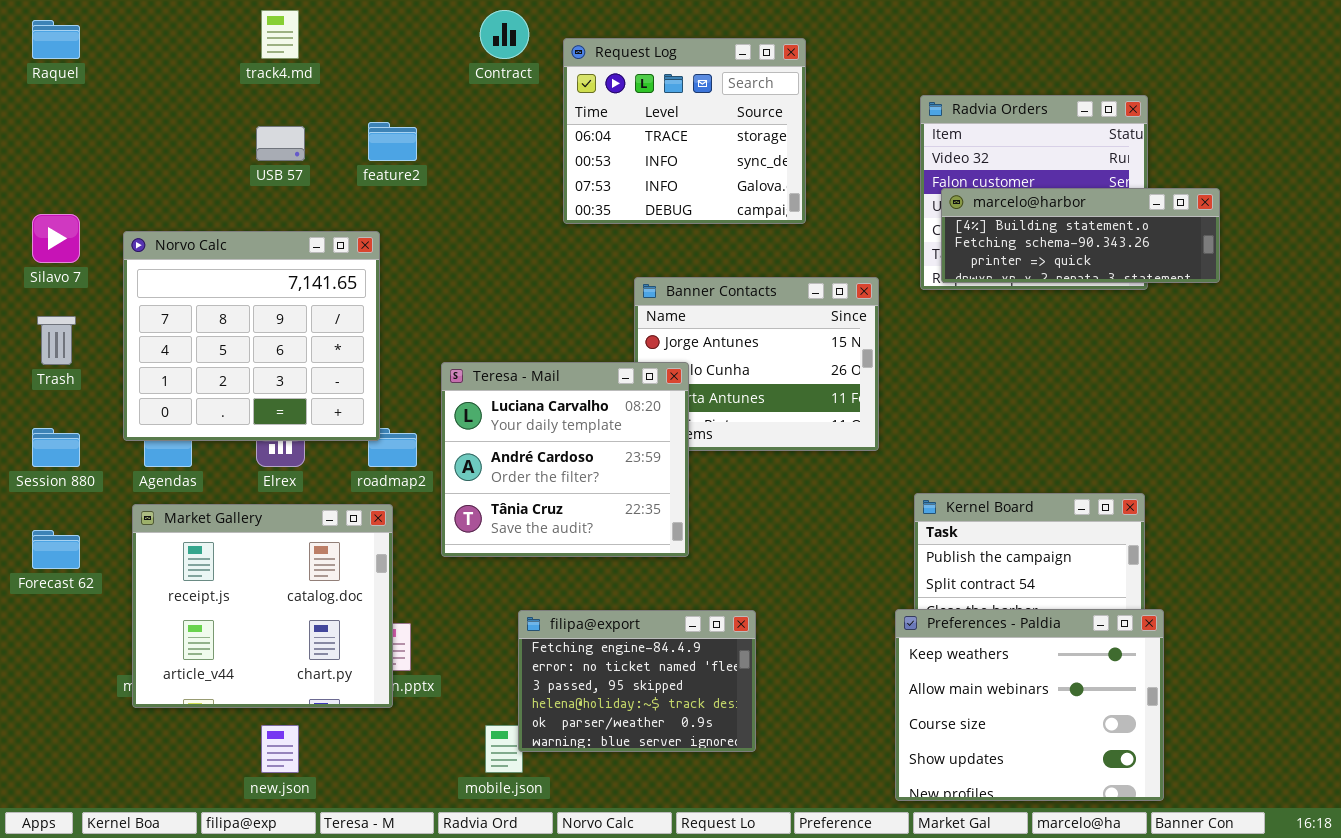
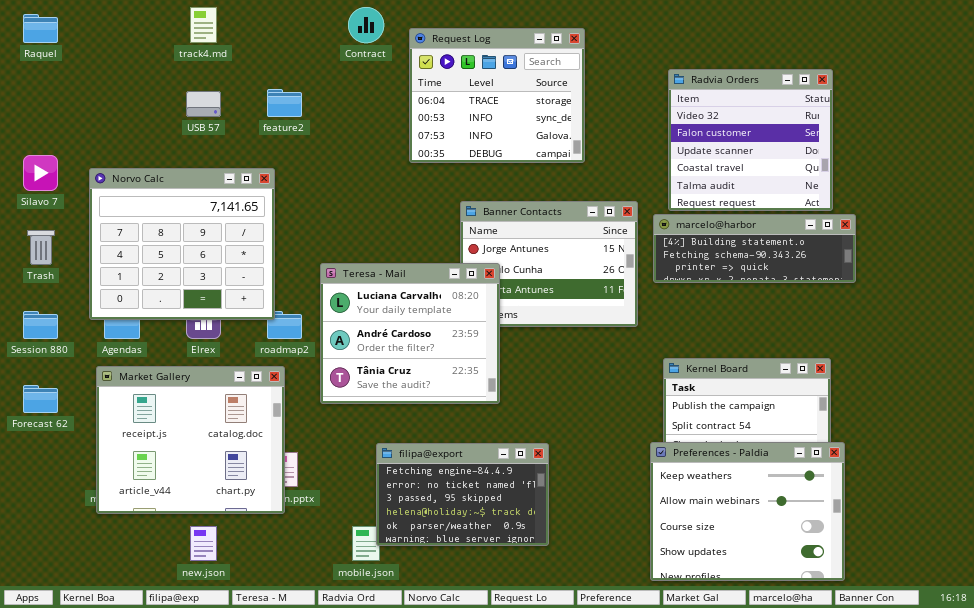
marcelo@harbor: [941,188,1220,283] -> [653,214,856,283], moved

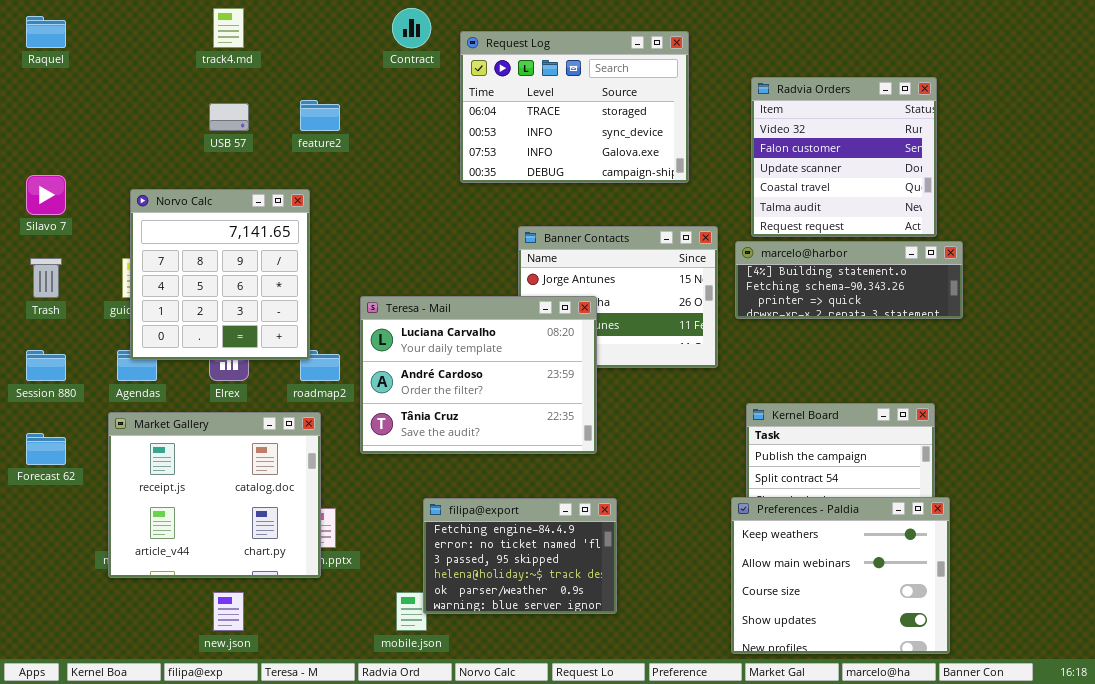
Request Log: [409,28,585,163] -> [460,31,689,183], resized
Norvo Calc: [89,168,275,320] -> [130,189,310,360], resized
Teresa - Mail: [320,263,500,404] -> [360,296,597,454], resized

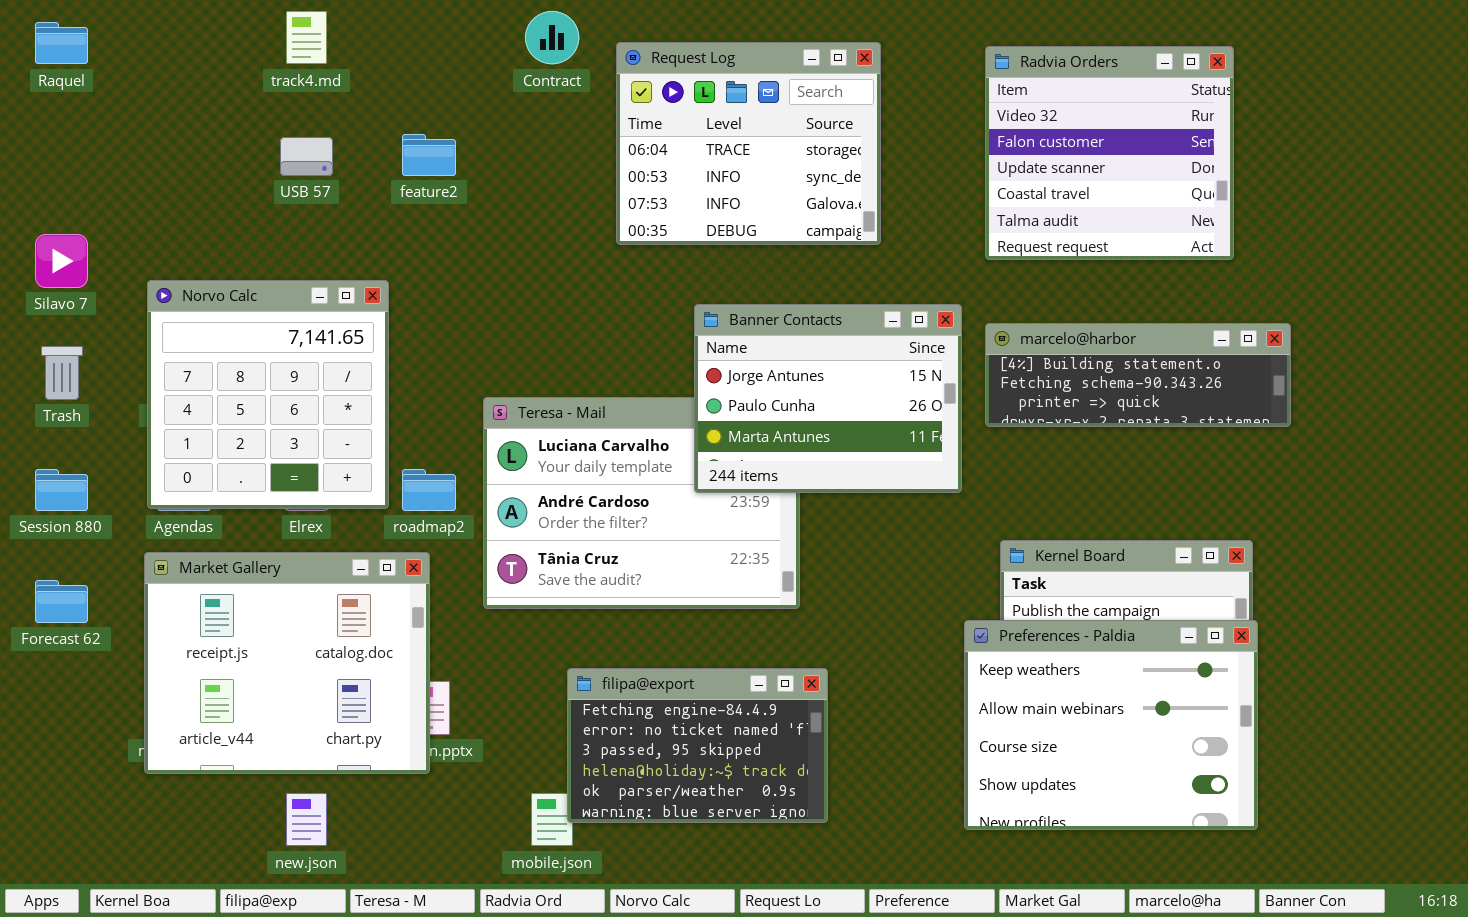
Request Log: [460,31,689,183] -> [616,42,881,245], resized
Radvia Orders: [751,77,937,237] -> [985,46,1234,260], moved
Norvo Calc: [130,189,310,360] -> [147,280,389,509], moved
Banner Contacts: [518,226,718,368] -> [694,304,962,493], raised
Preferences - Paldia: [731,497,950,654] -> [964,620,1258,830], moved

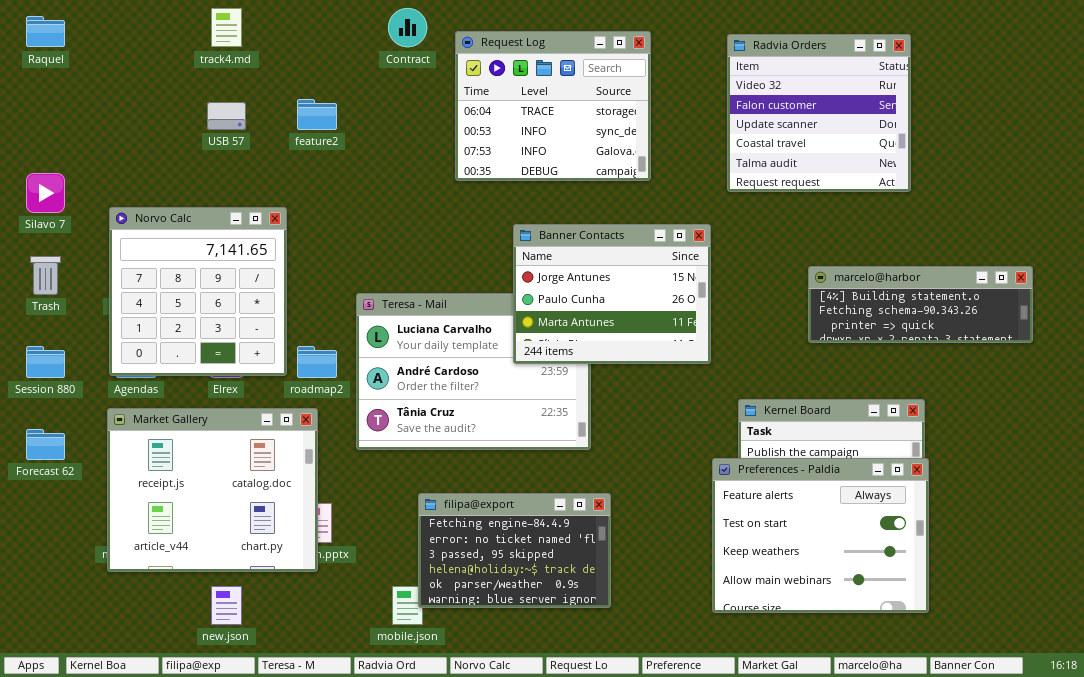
marcelo@harbor: [985,323,1291,427] -> [808,266,1033,343], moved
Preferences - Paldia: [964,620,1258,830] -> [712,458,929,613], scrolled up 2 rows

